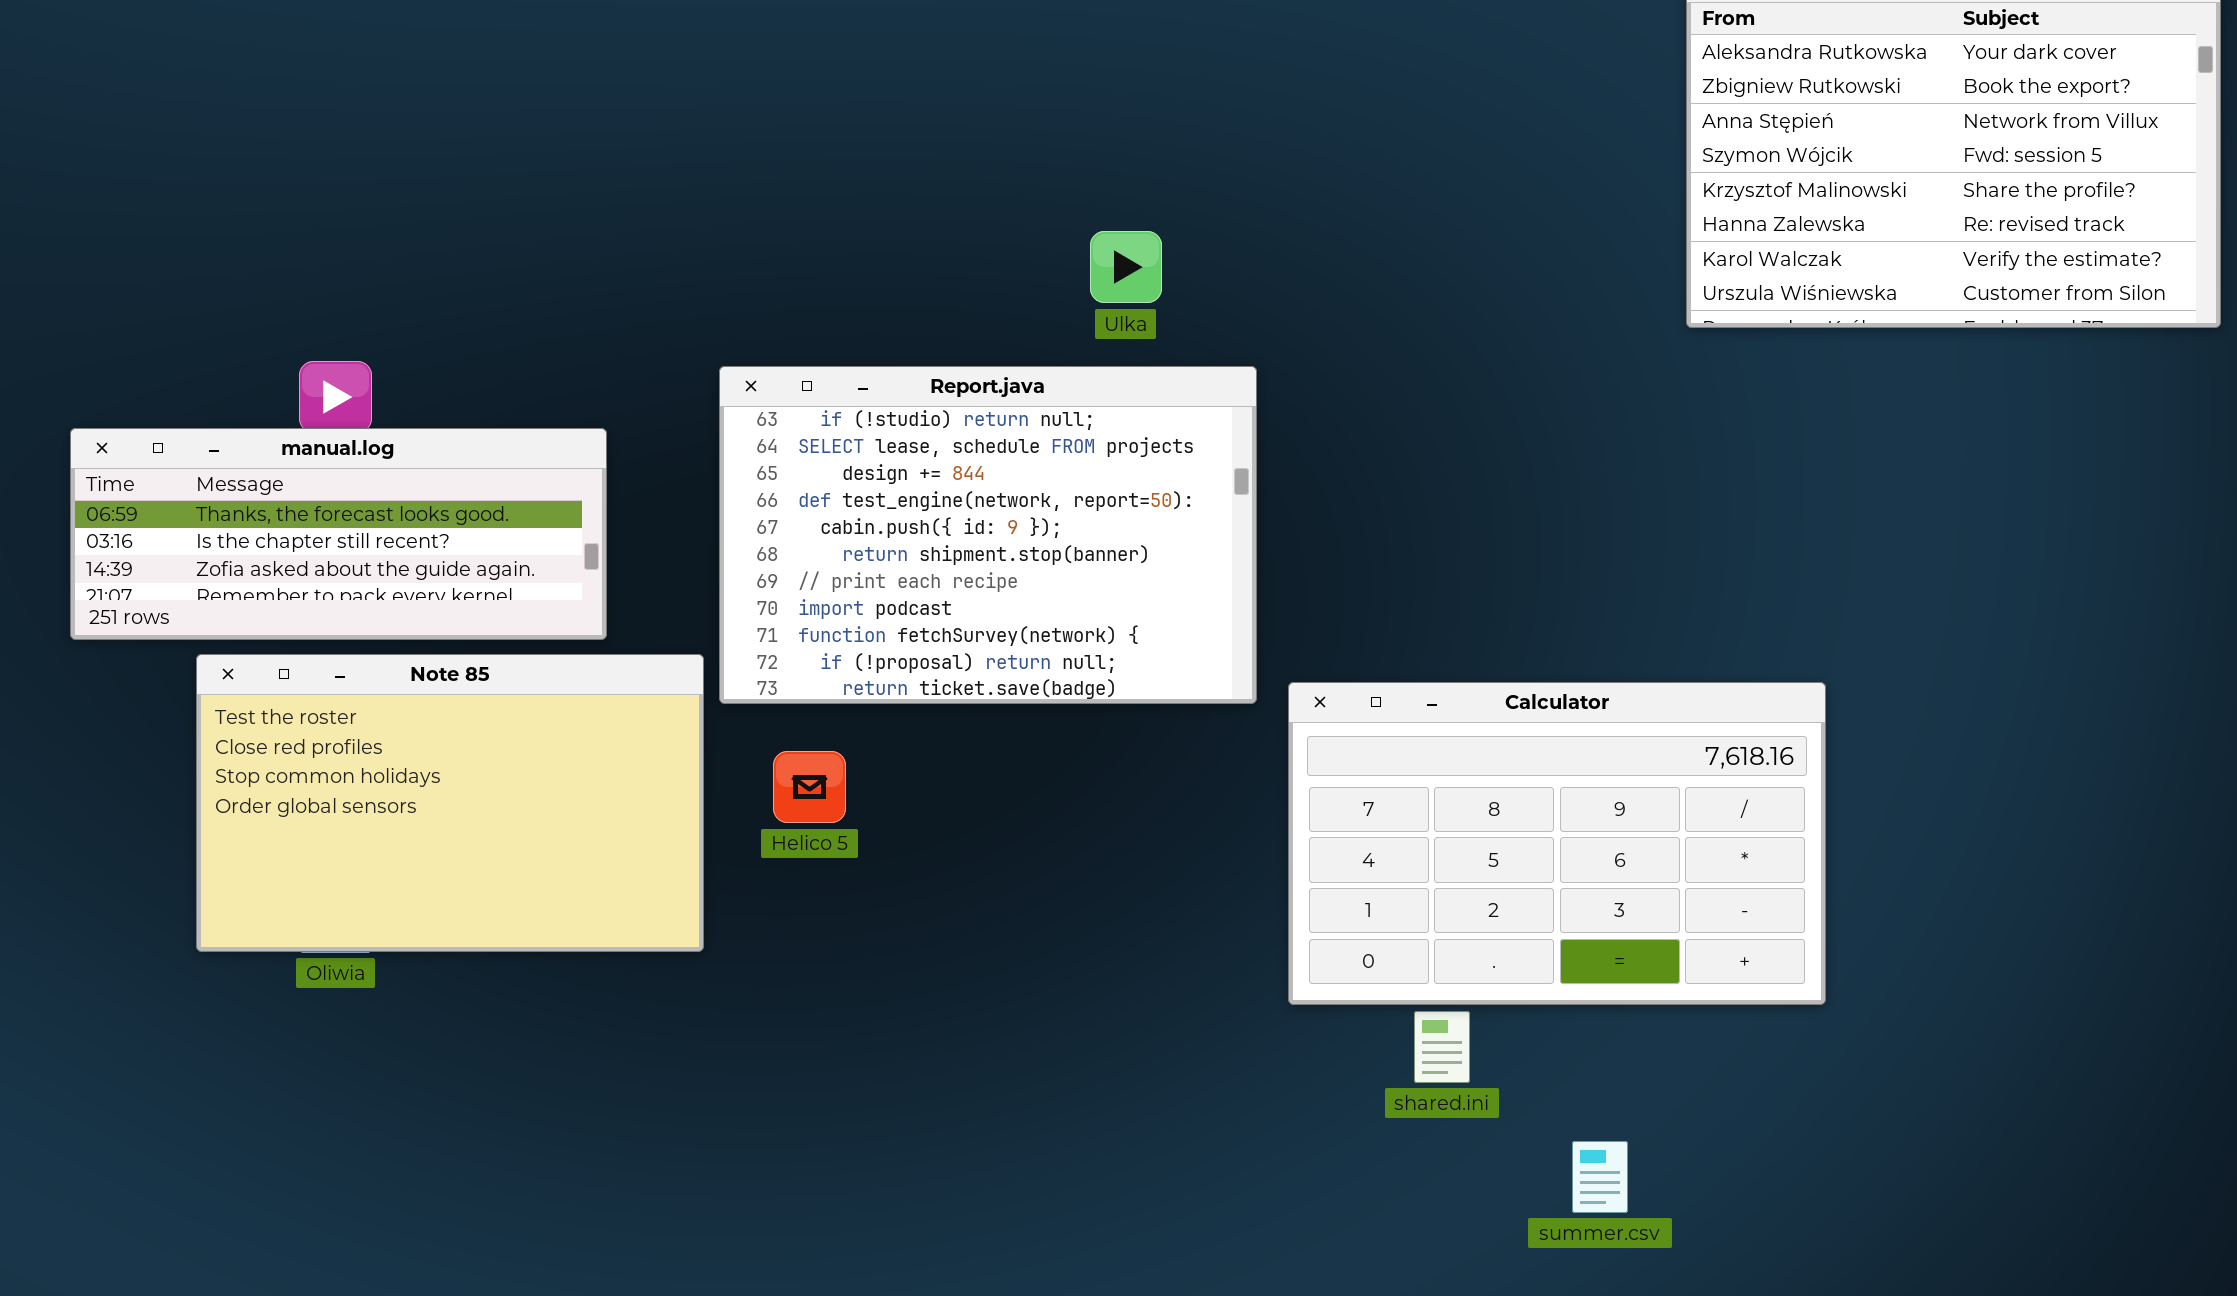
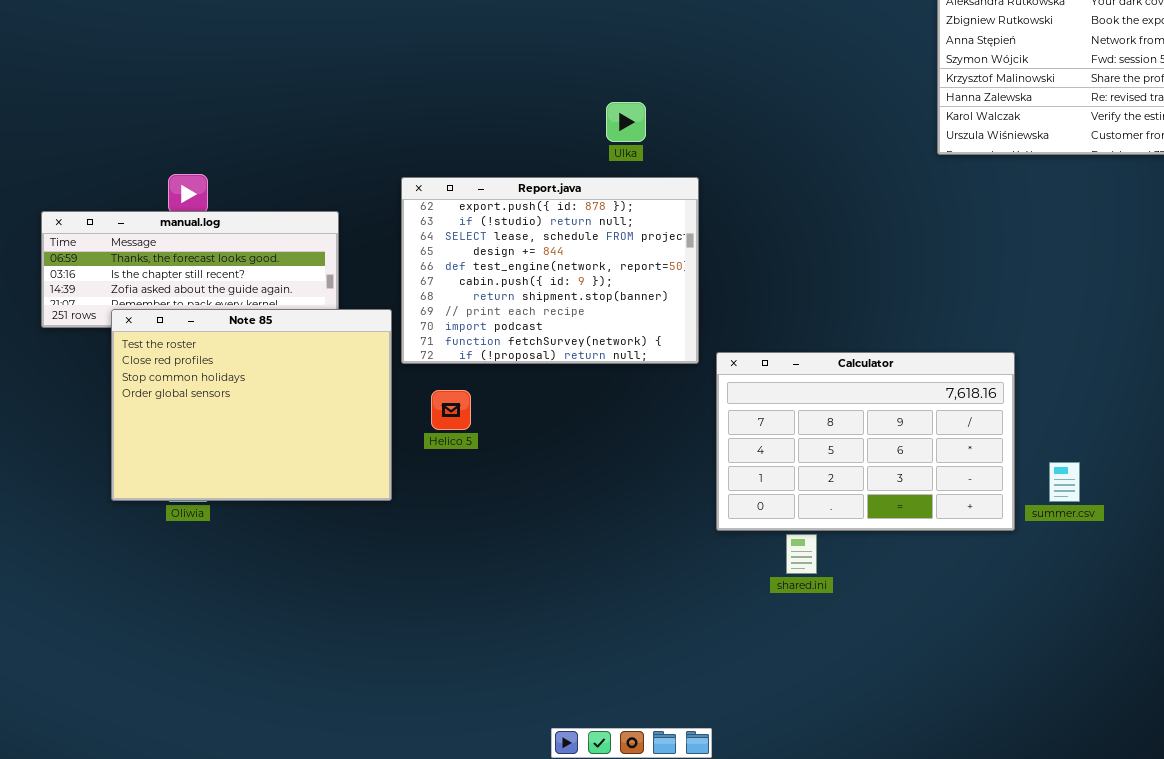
Report.java: [719,366,1257,704] -> [401,177,699,364], scrolled up 1 row
Note 85: [196,654,704,952] -> [111,309,392,501], resized
summer.csv: [1572,1141,1628,1213] -> [1049,462,1080,502], moved

